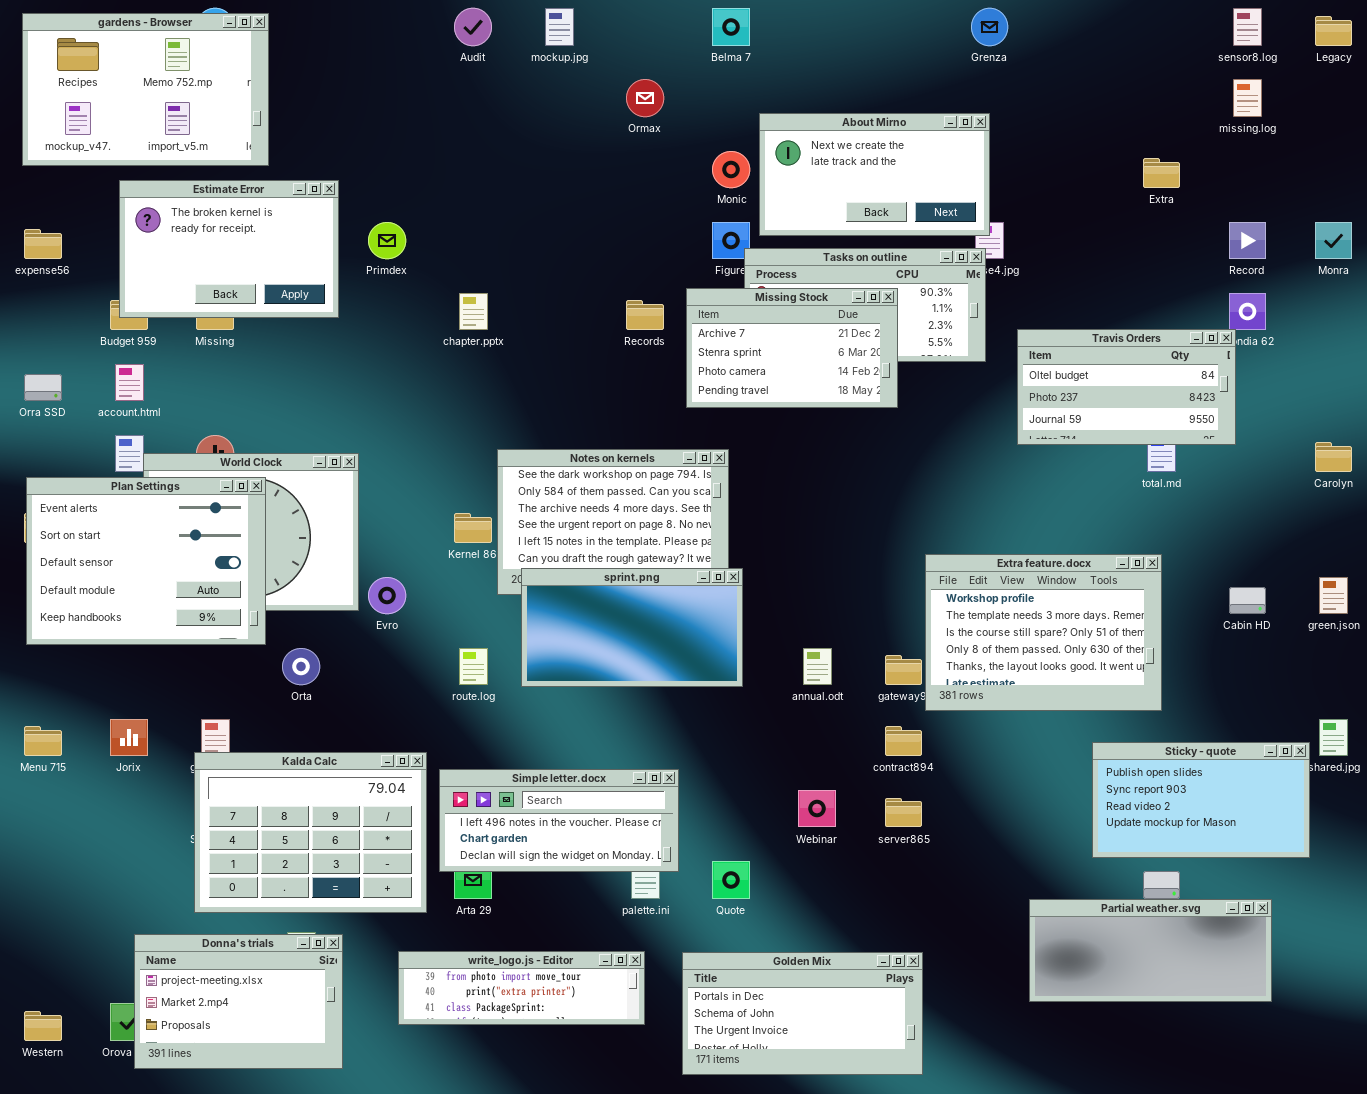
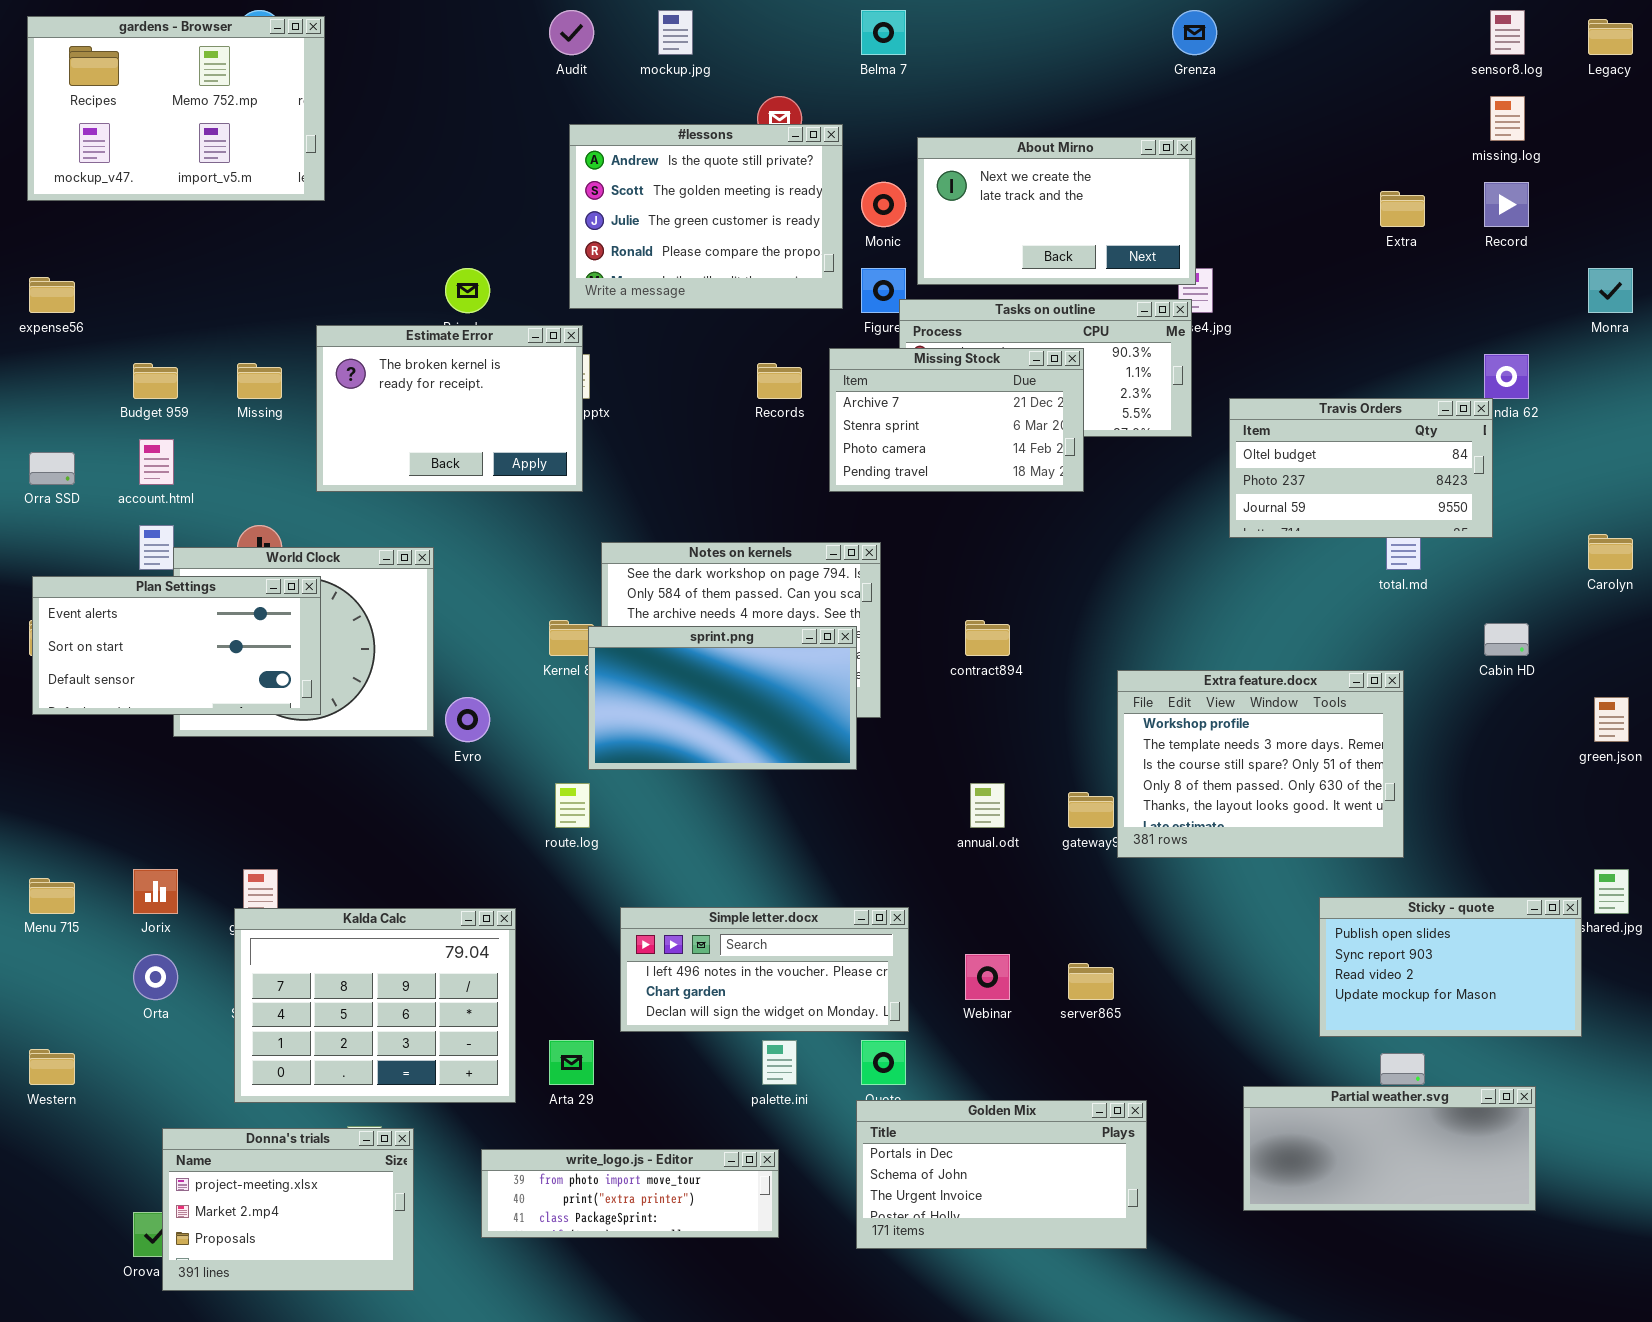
#lessons: none -> [569,124,843,309], opened
Estimate Error: [119,180,339,318] -> [316,325,583,492], moved
Record: [1229,222,1266,259] -> [1484,182,1529,227], moved
Plan Settings: [26,477,266,645] -> [32,576,321,715], resized
sprint.png: [521,568,743,687] -> [588,626,857,770], moved
Cabin HD: [1229,587,1266,614] -> [1484,623,1529,656], moved
Orta: [282,648,320,685] -> [133,954,178,1000], moved
contract894: [885,726,922,756] -> [965,620,1010,656], moved
Simple letter.docx: [439,769,679,872] -> [620,907,909,1032], moved
Golden Mix: [682,952,923,1075] -> [856,1100,1147,1249], moved
Western: [24,1011,62,1041] -> [29,1049,75,1085], moved

